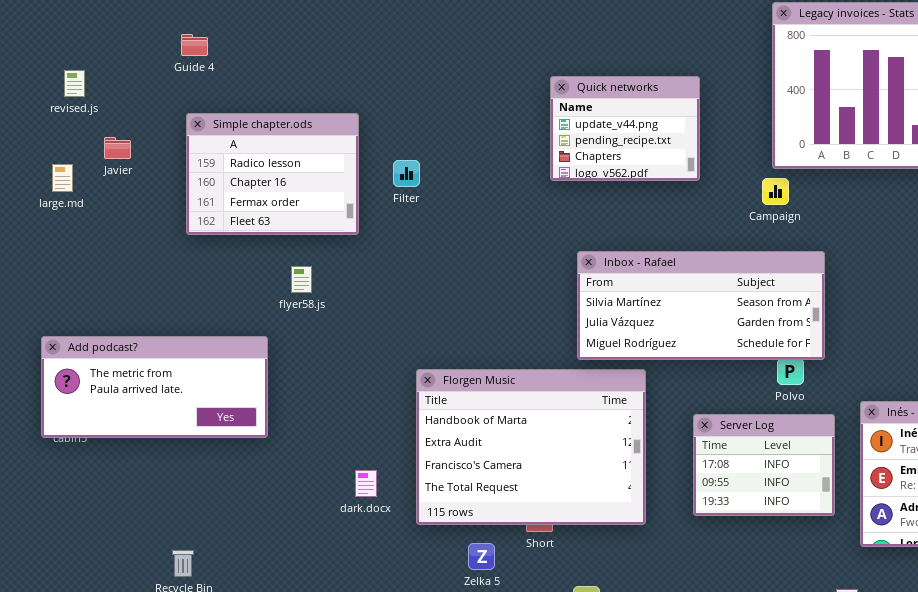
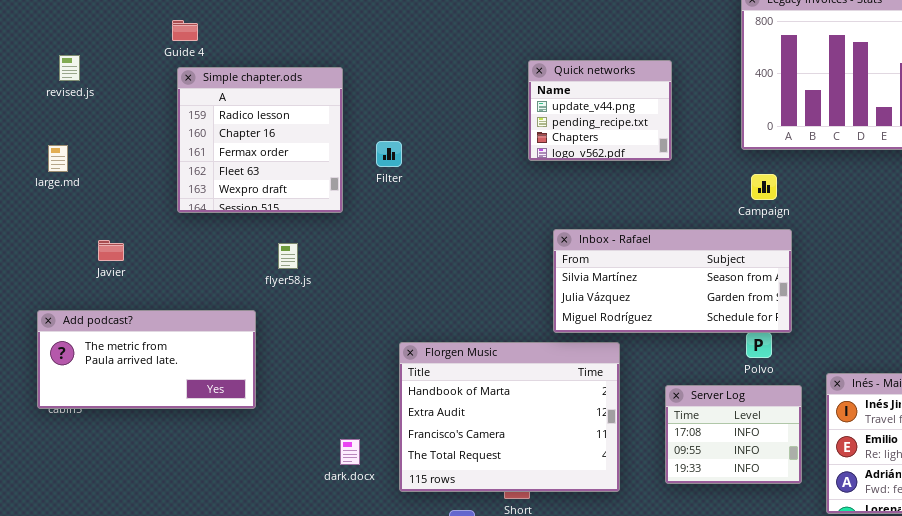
Simple chapter.ods: [186,113,359,235] -> [177,67,343,213], resized
Javier: [104,137,131,159] -> [98,240,124,261], moved
Campaign: [762,178,789,205] -> [751,174,777,200], moved

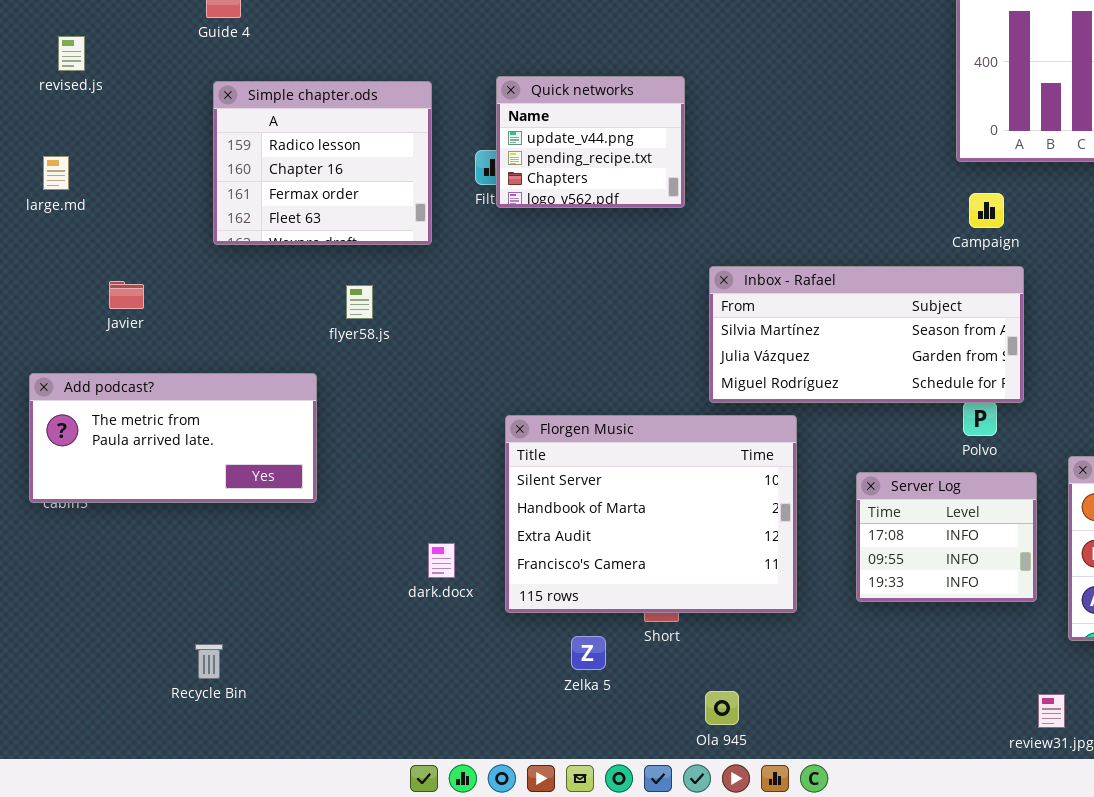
Quick networks: [528,60,672,161] -> [496,76,685,208], moved
Simple chapter.ods: [177,67,343,213] -> [213,81,432,245], resized
Florgen Music: [399,342,620,492] -> [505,415,797,613], scrolled up 1 row

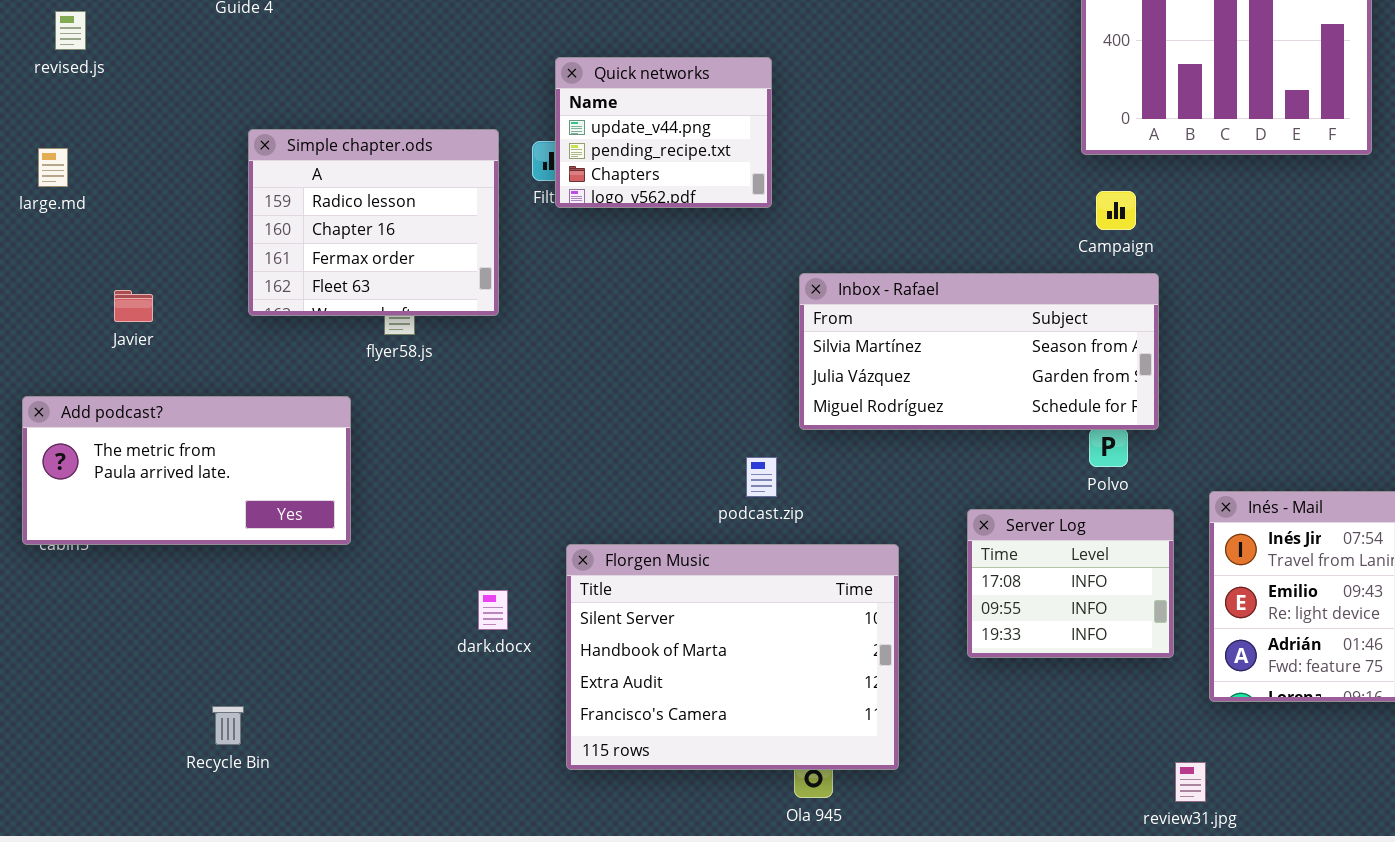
Simple chapter.ods: [213,81,432,245] -> [248,129,499,316], moved
Florgen Music: [505,415,797,613] -> [566,544,899,770], moved

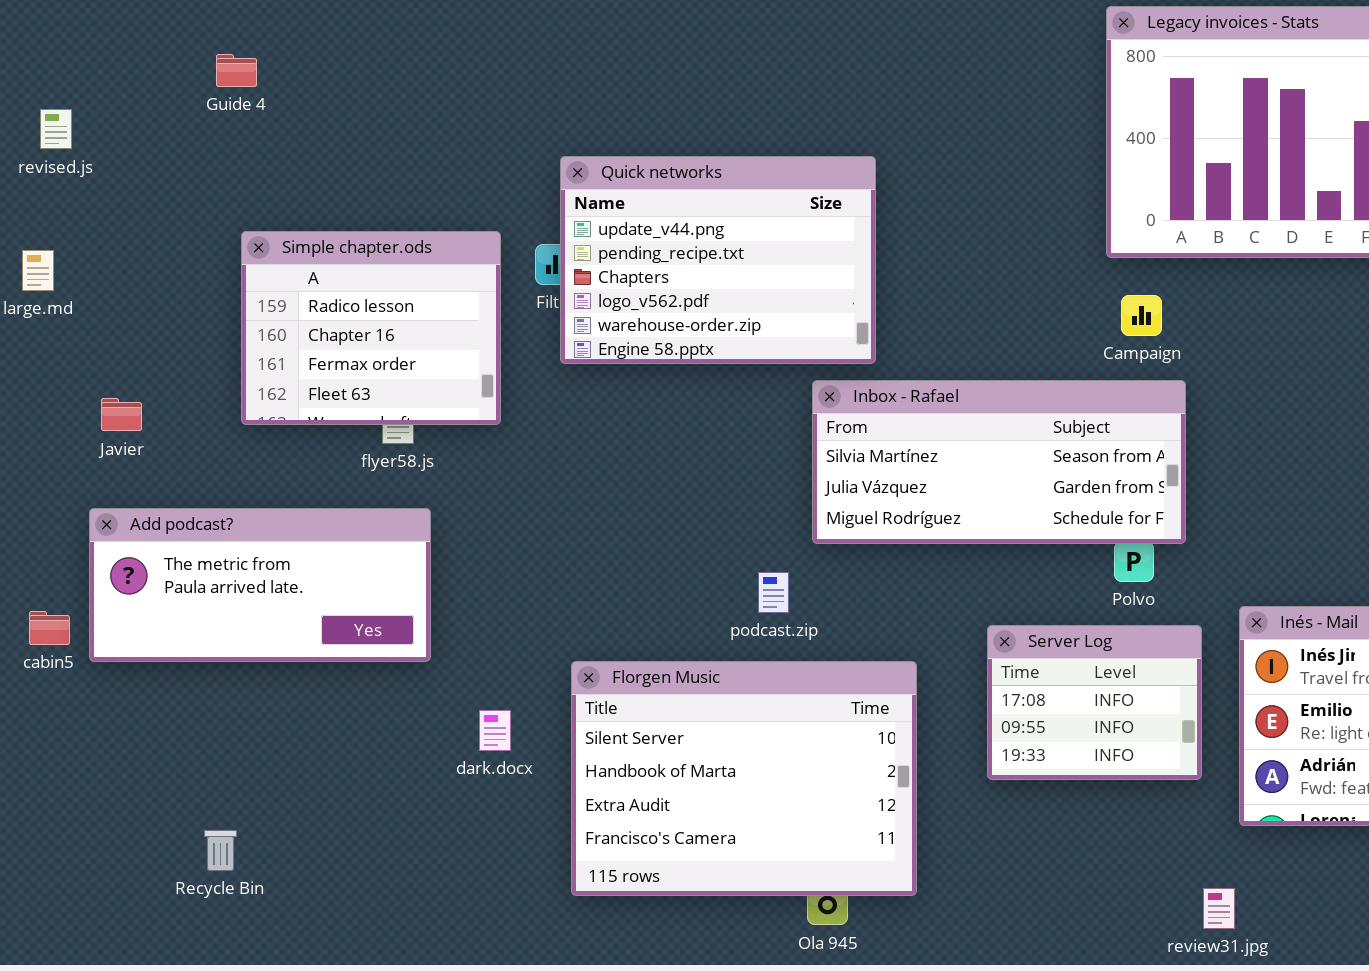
Quick networks: [555,57,772,208] -> [560,156,876,364], resized
Add podcast?: [22,396,351,545] -> [89,508,431,662], moved

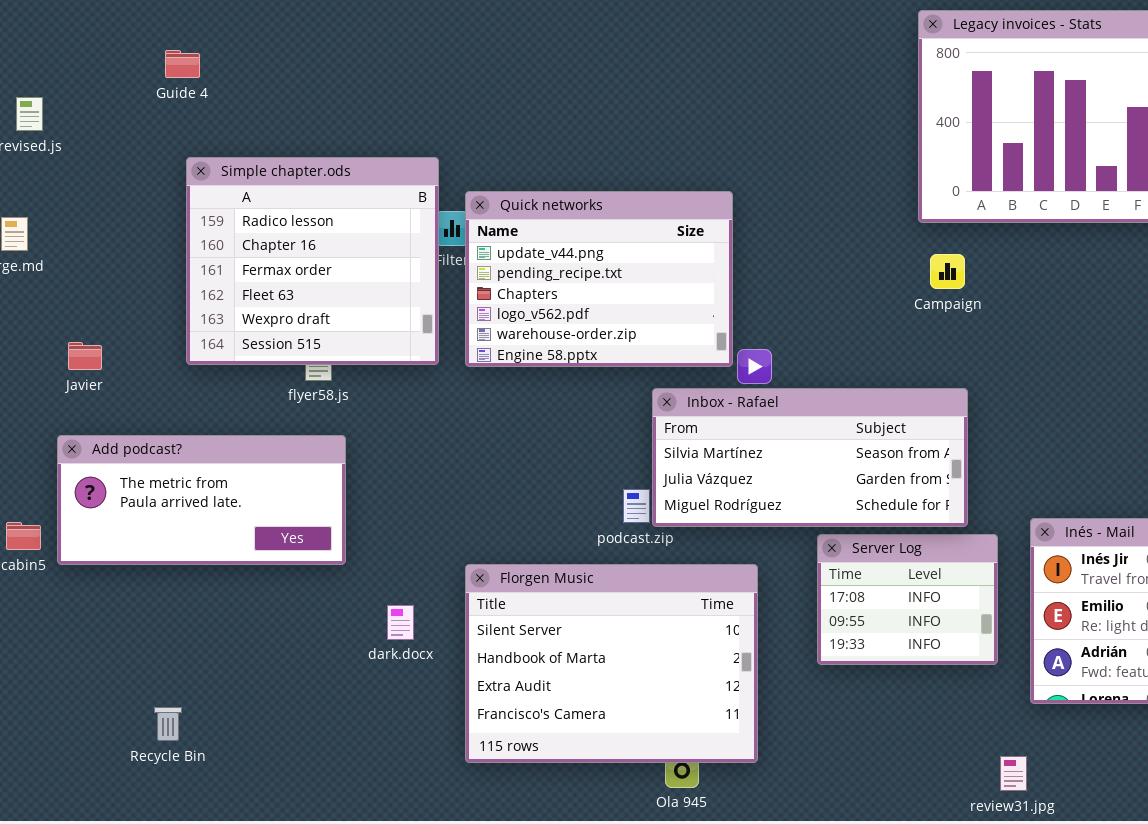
Quick networks: [560,156,876,364] -> [465,191,733,367], moved
Simple chapter.ods: [241,231,501,425] -> [186,157,439,365], resized
Inbox - Rafael: [812,380,1186,544] -> [652,388,968,527], moved

